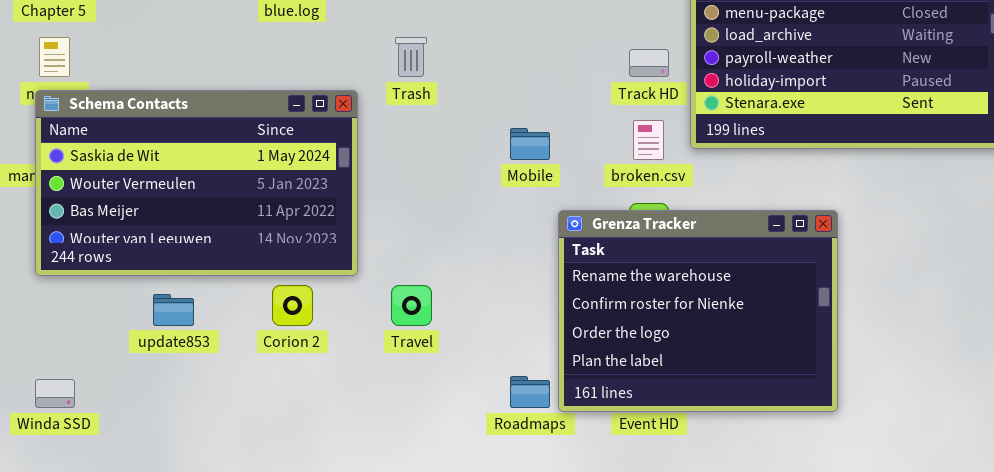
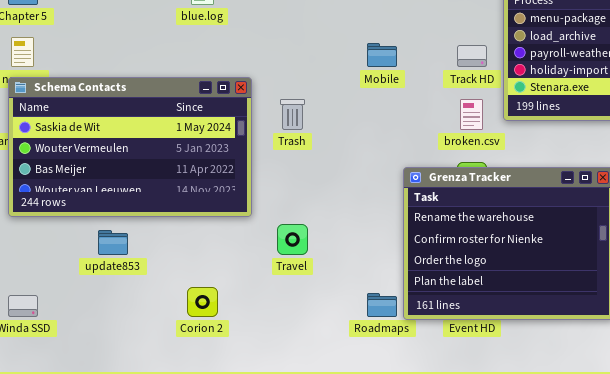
Trash: [395,37,427,77] -> [280,99,305,130], moved
Mobile: [510,128,550,160] -> [367,43,397,67], moved
Corion 2: [272,285,313,326] -> [187,287,218,317], moved

